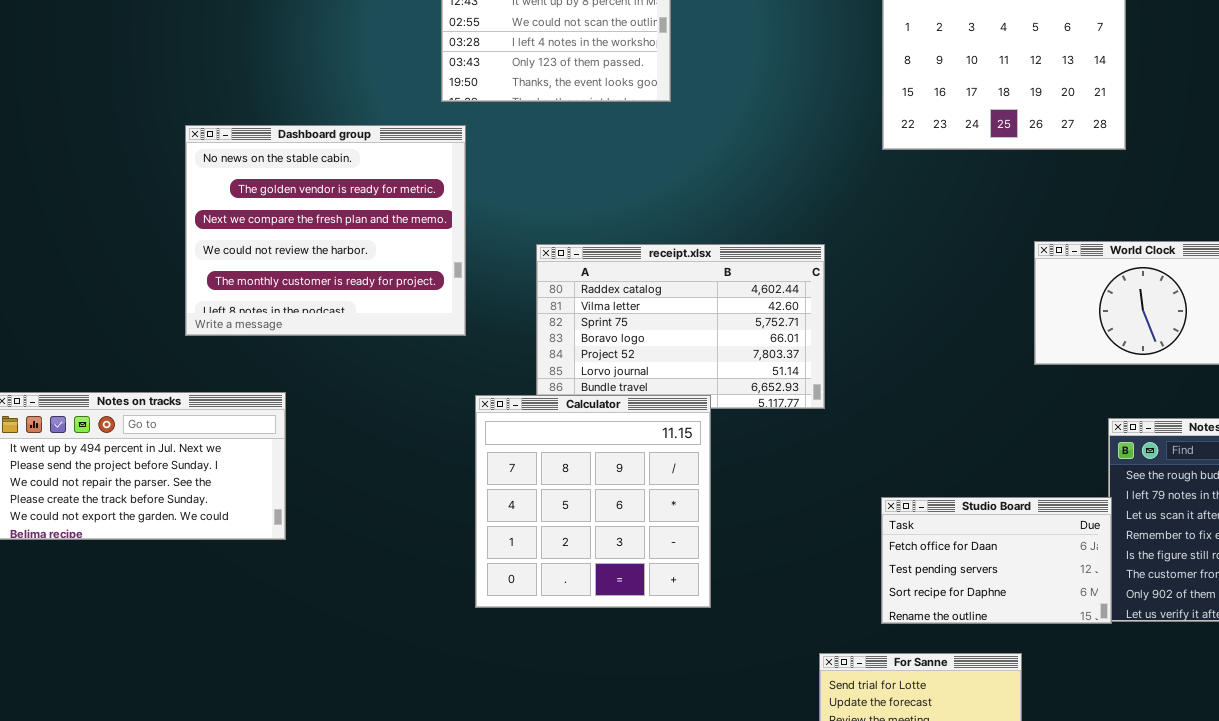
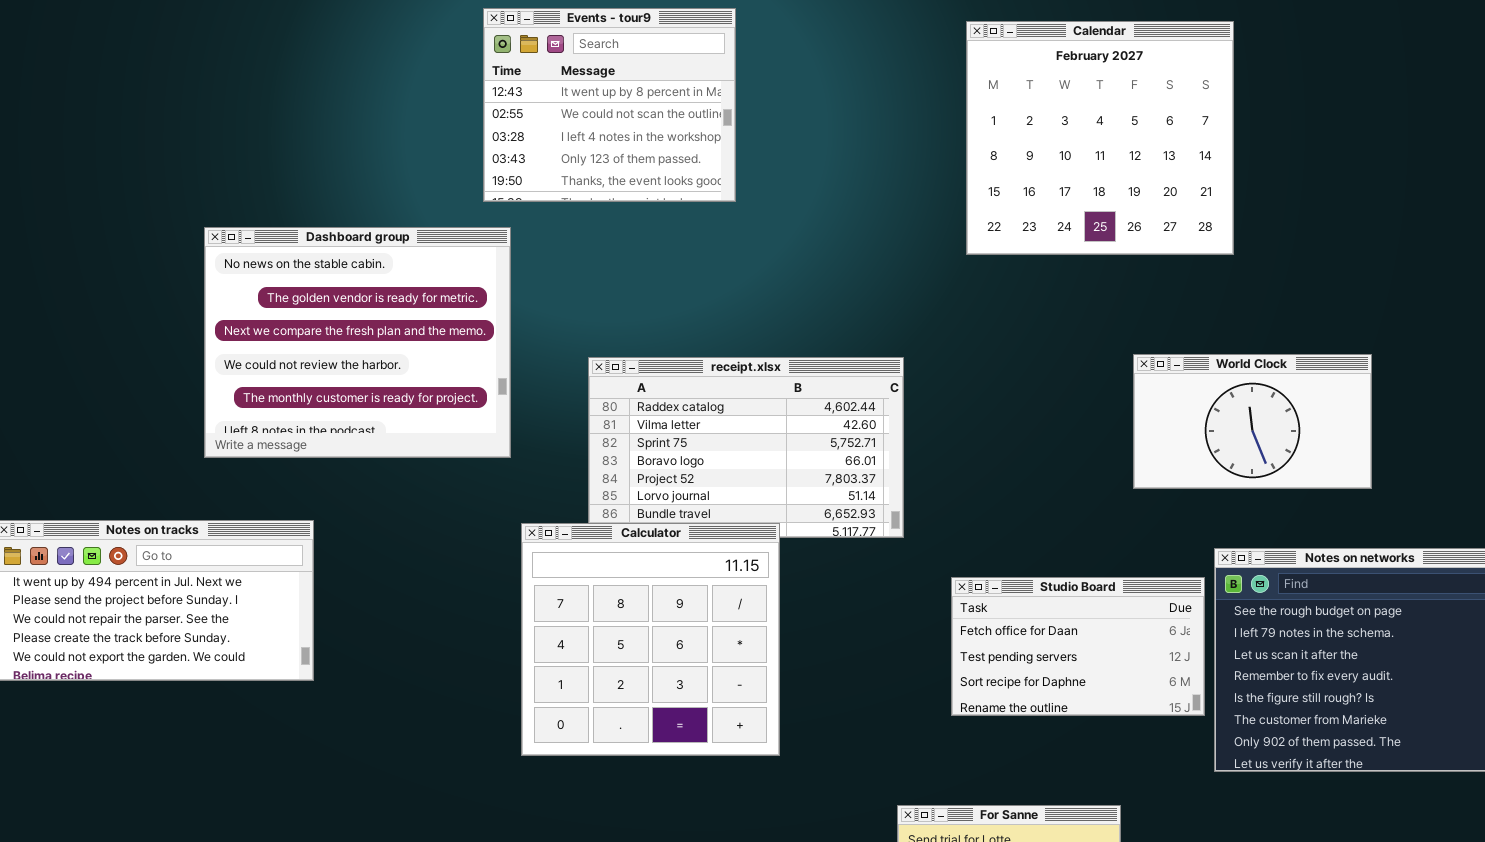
Studio Board: [881,497,1112,624] -> [951,577,1205,716], moved

